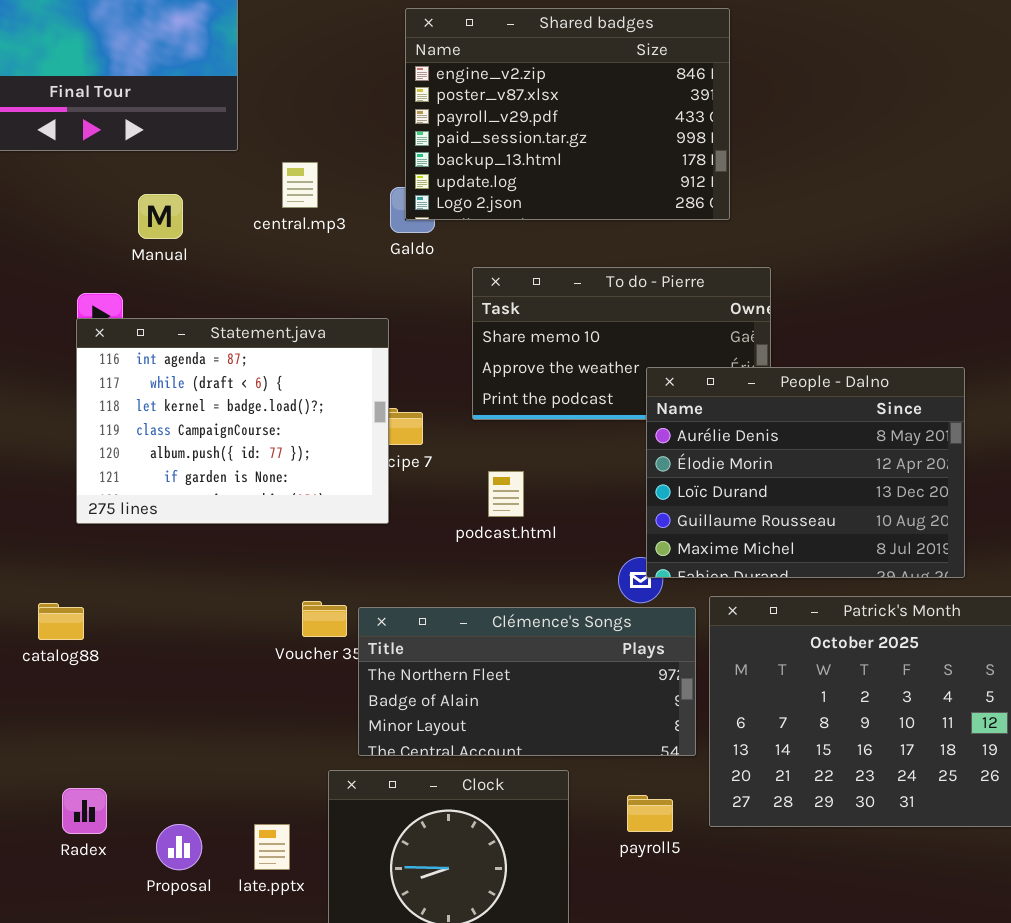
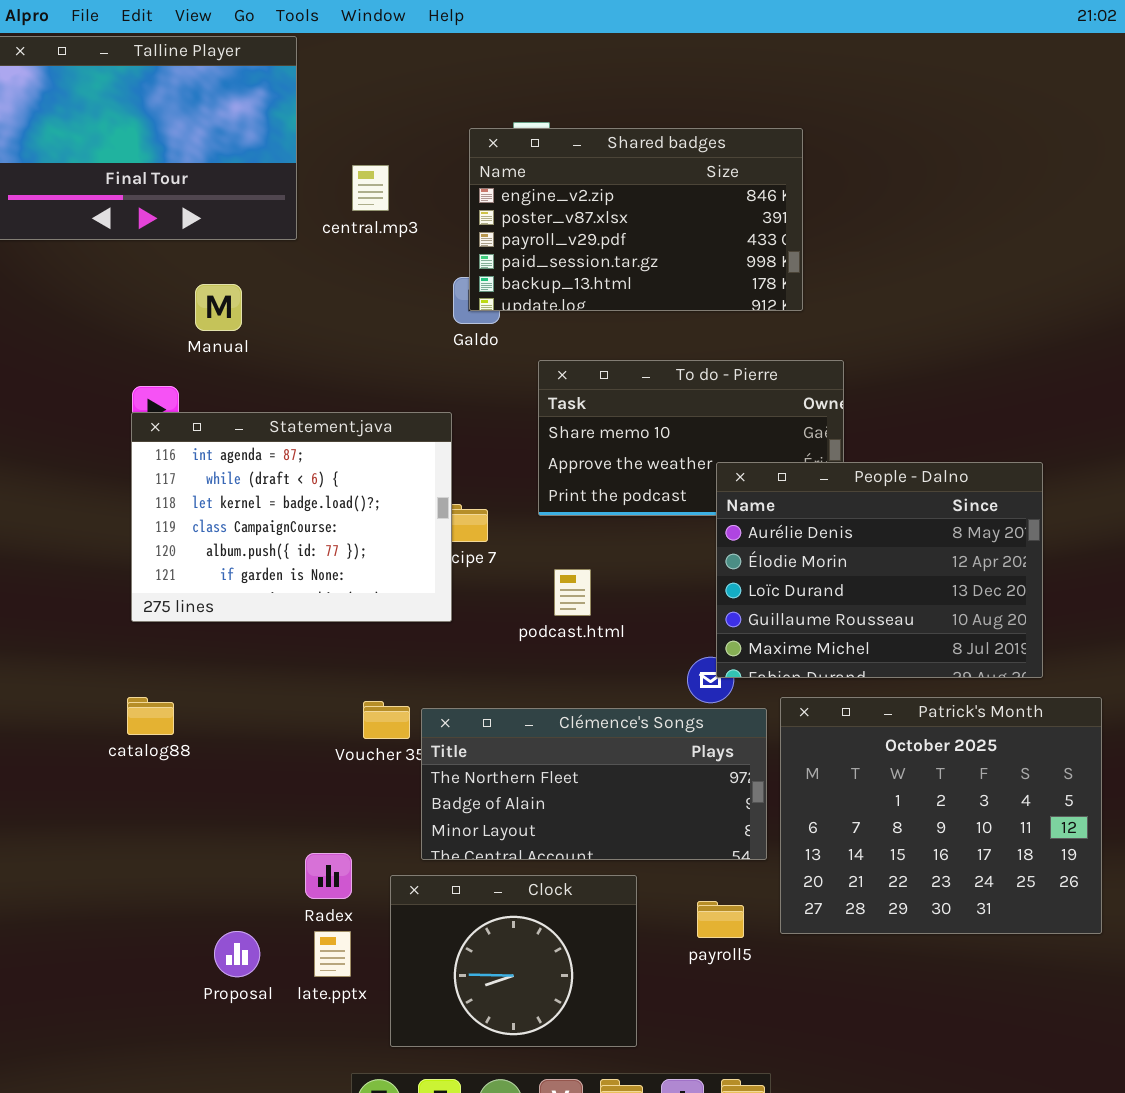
Shared badges: [405,8,730,220] -> [469,128,803,311], resized
central.mp3: [282,162,318,208] -> [352,165,389,211], moved
catalog88: [38,603,84,640] -> [127,697,174,735], moved
Radex: [62,788,107,834] -> [305,853,352,899], moved

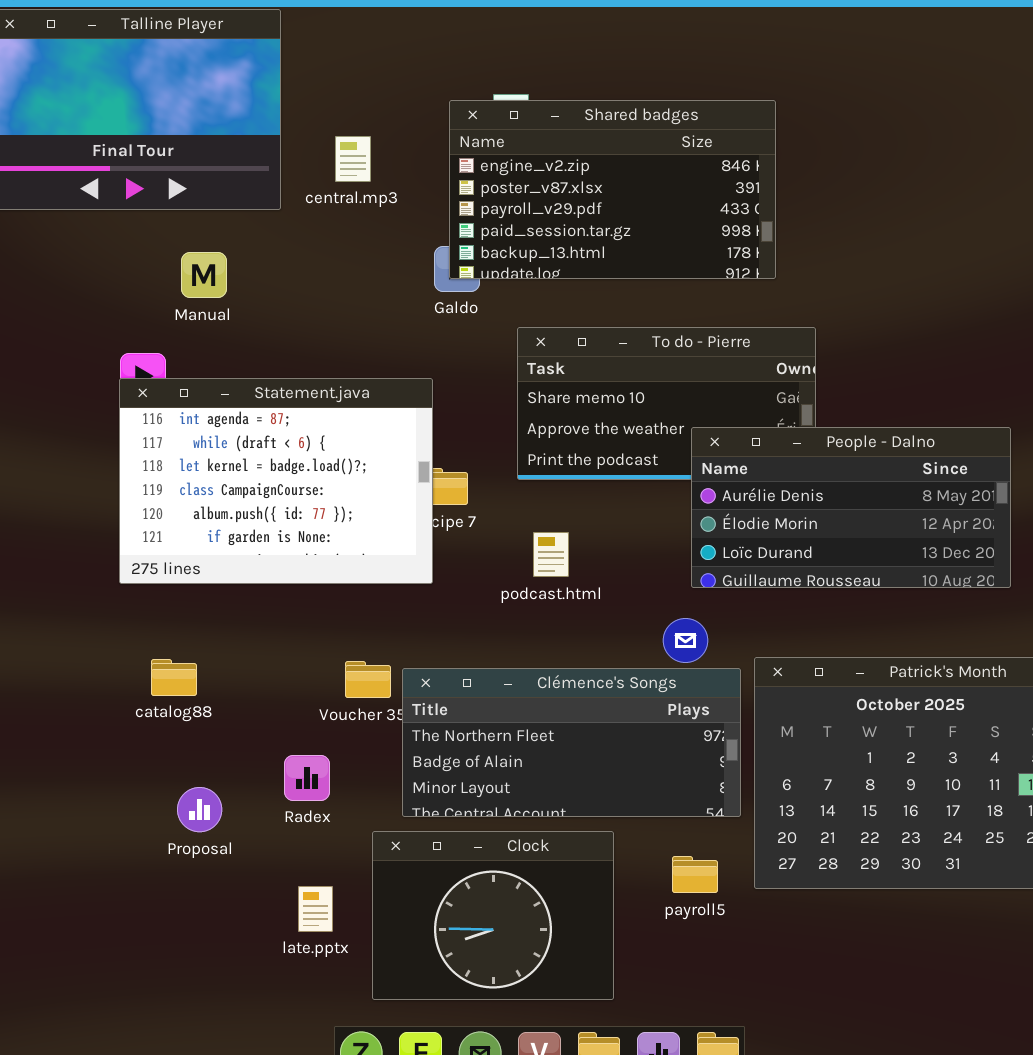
People - Dalno: [716,462,1043,678] -> [691,427,1011,588], resized
catalog88: [127,697,174,735] -> [151,659,197,696], moved
Radex: [305,853,352,899] -> [284,755,330,801], moved
Proposal: [214,931,260,977] -> [177,787,222,832], moved

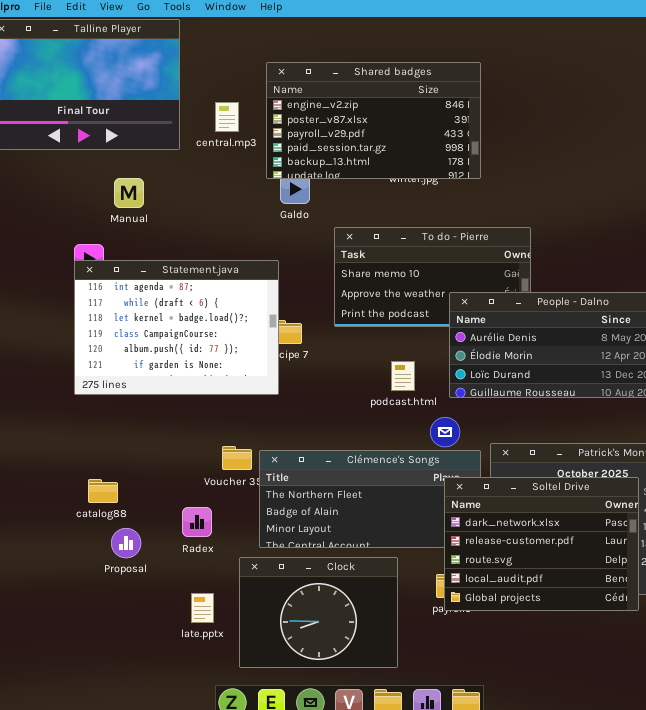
Shared badges: [449,100,776,279] -> [266,62,481,179], moved
podcast.html: [533,532,569,577] -> [391,361,415,391], moved
catalog88: [151,659,197,696] -> [88,479,118,503], moved
Soltel Drive: none -> [444,477,639,611], opened

